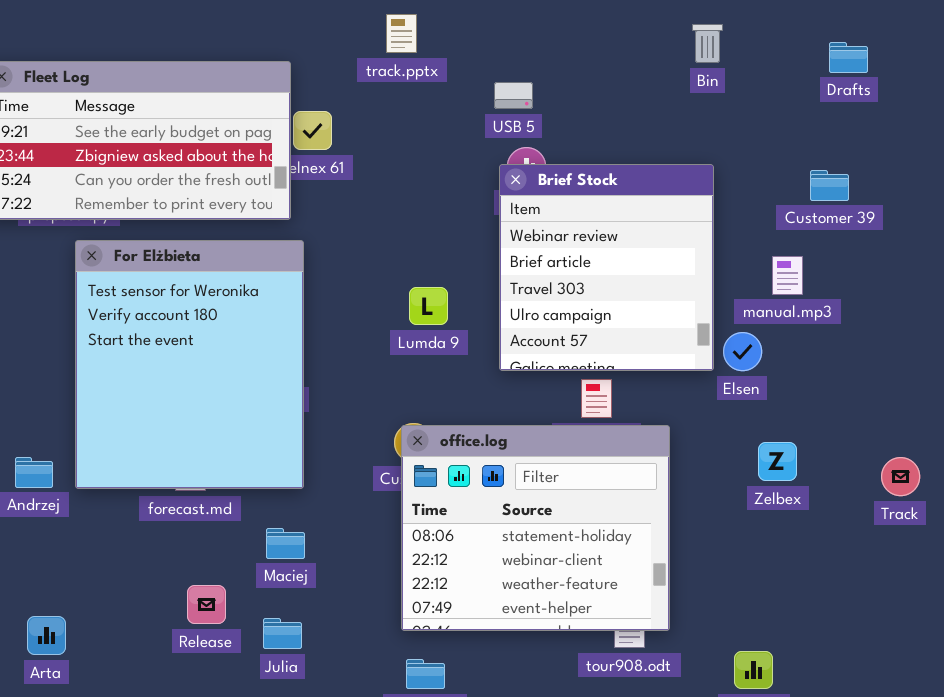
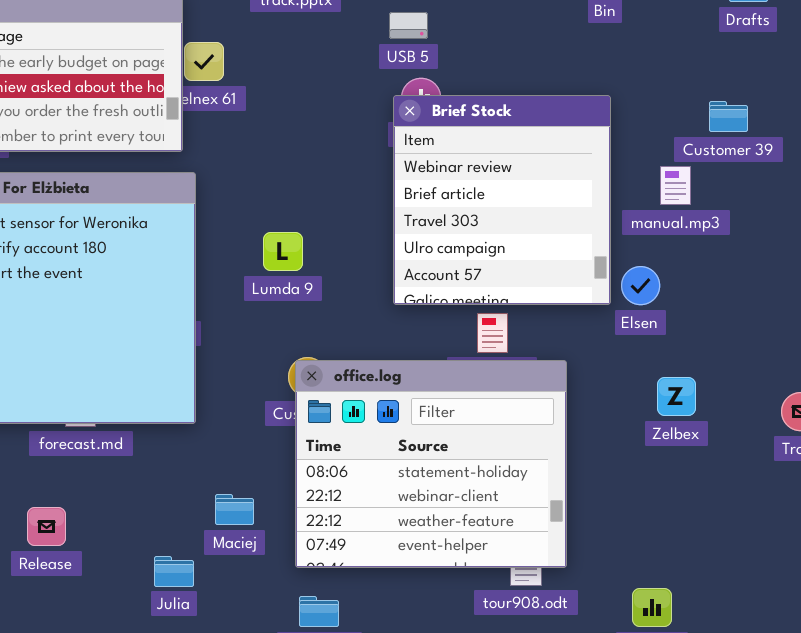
manual.mp3: [772,256,803,295] -> [660,166,691,205], moved
Lumda 9: [409,287,448,325] -> [263,232,303,271], moved
Maciej: [266,528,305,559] -> [215,494,254,525], moved
Release: [187,585,226,624] -> [27,507,66,546], moved

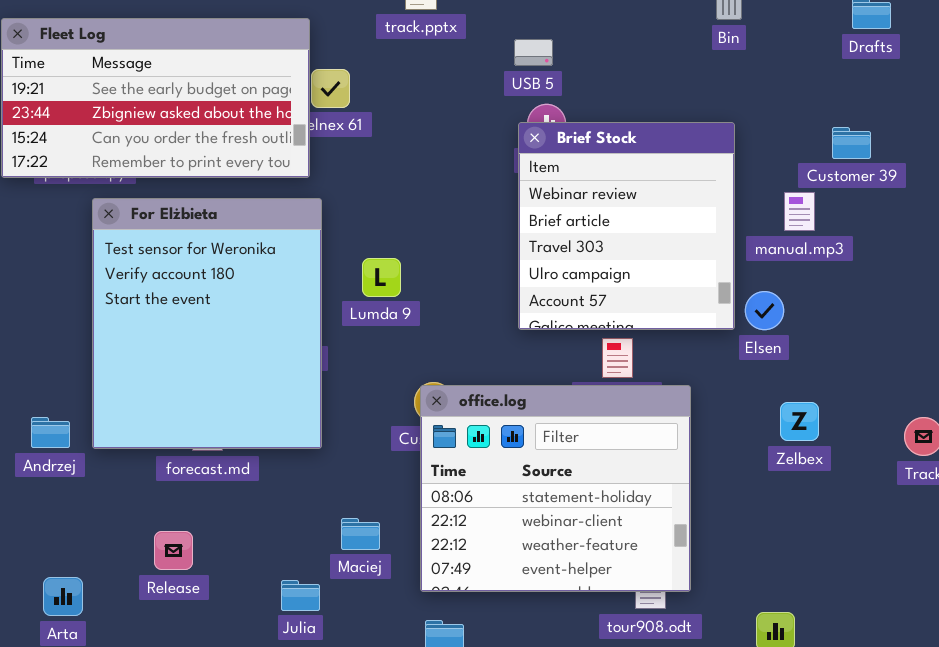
Lumda 9: [263,232,303,271] -> [362,258,401,297], moved

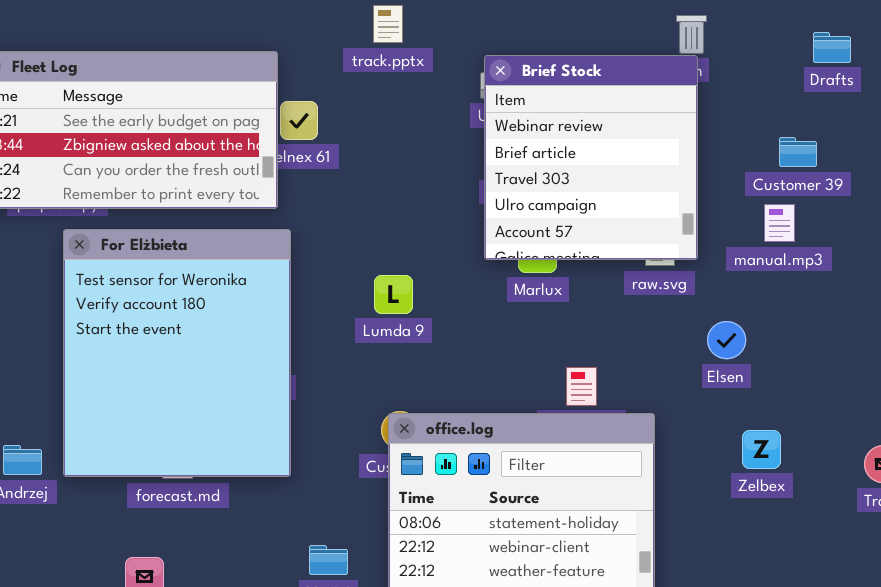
Brief Stock: [518,122,735,330] -> [484,55,698,260], moved
Customer 39: [832,127,871,159] -> [779,137,817,167], moved
manual.mp3: [784,192,815,231] -> [764,204,795,242], moved
Lumda 9: [362,258,401,297] -> [374,275,413,314], moved

